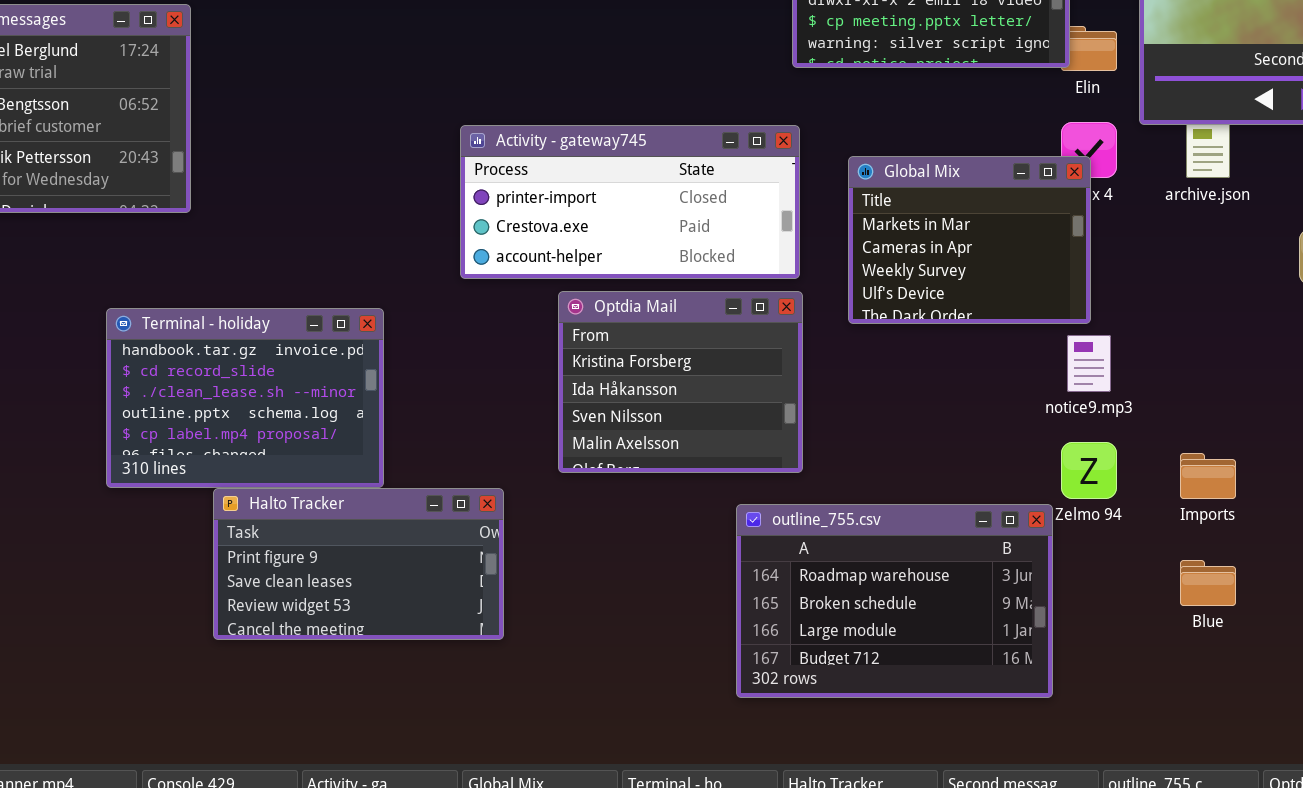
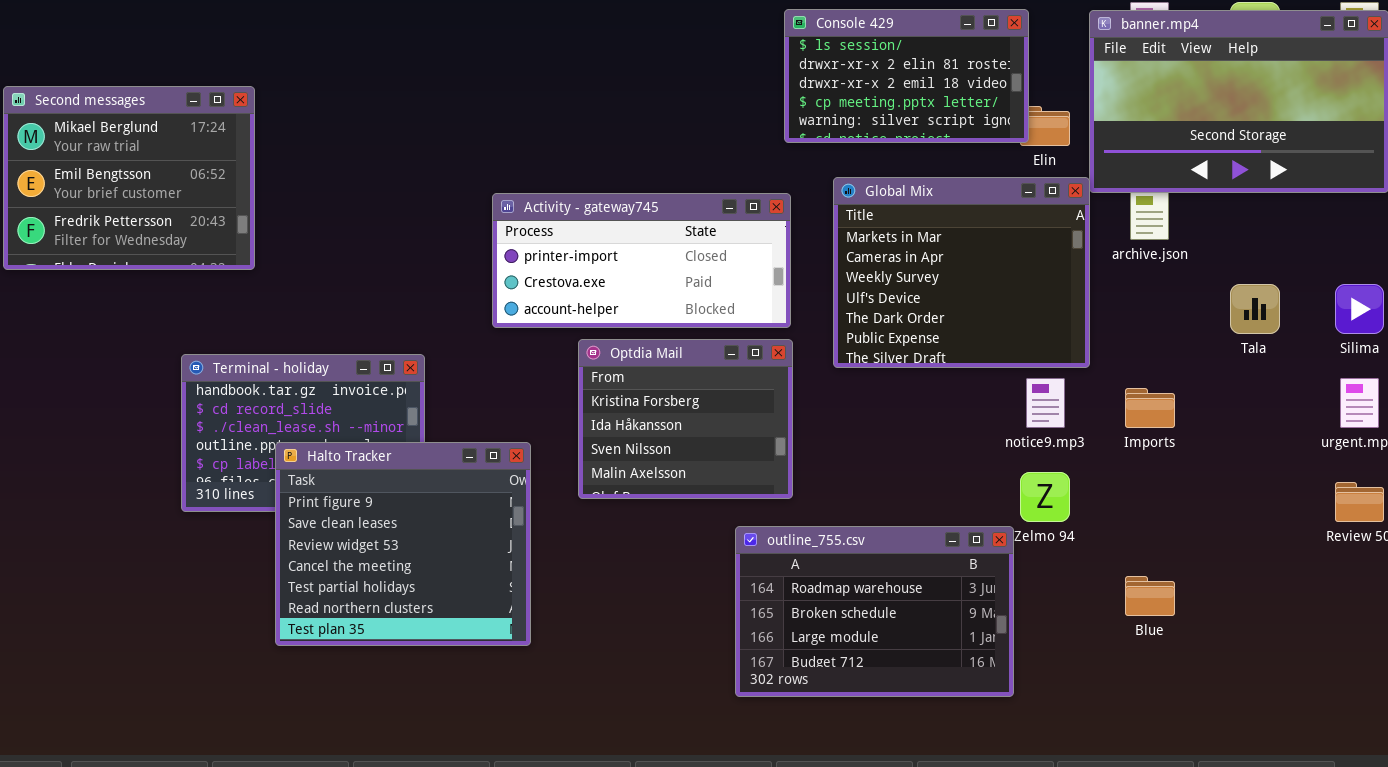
Global Mix: [848,156,1091,324] -> [833,177,1090,368], resized
Imports: [1180,453,1236,499] -> [1125,388,1175,428], moved
Halto Tracker: [213,488,504,640] -> [275,442,531,646], resized

